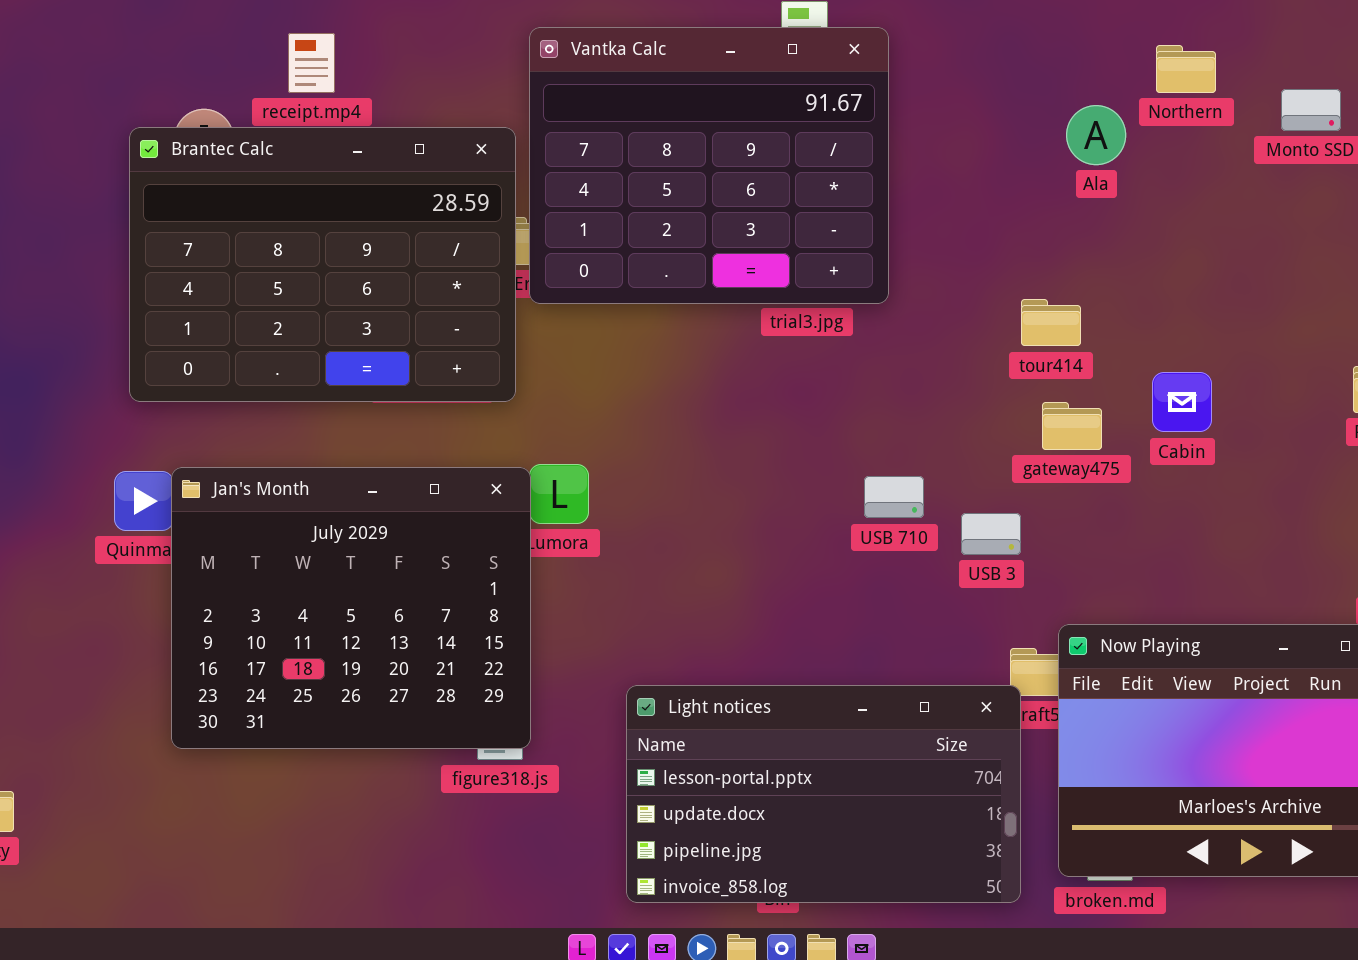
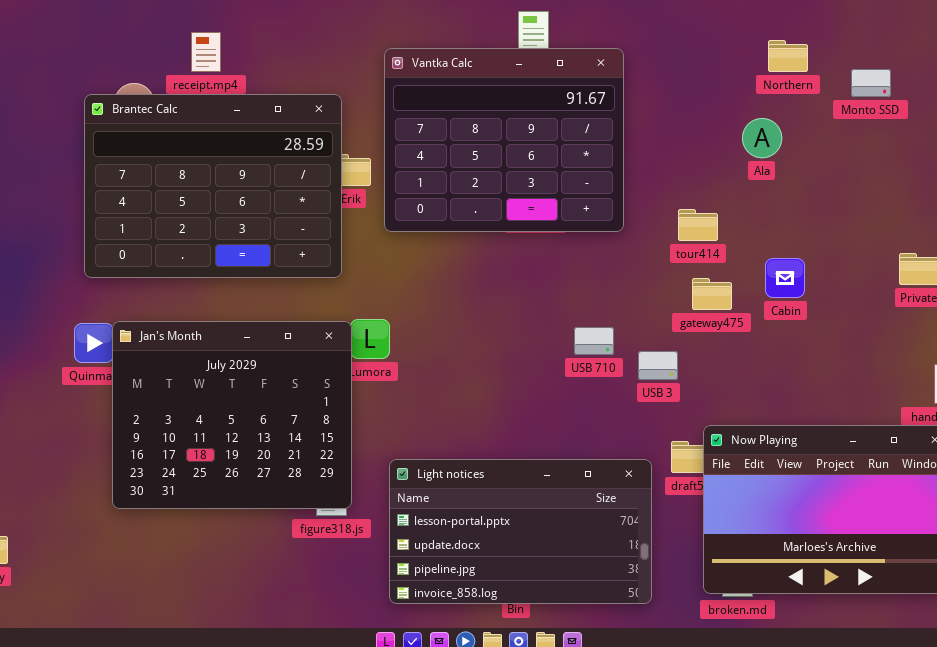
Vantka Calc: [529,27,889,304] -> [384,48,624,232], moved
Ala: [1066,105,1126,165] -> [742,118,782,158], moved
Light notices: [626,685,1021,903] -> [389,459,652,604], moved

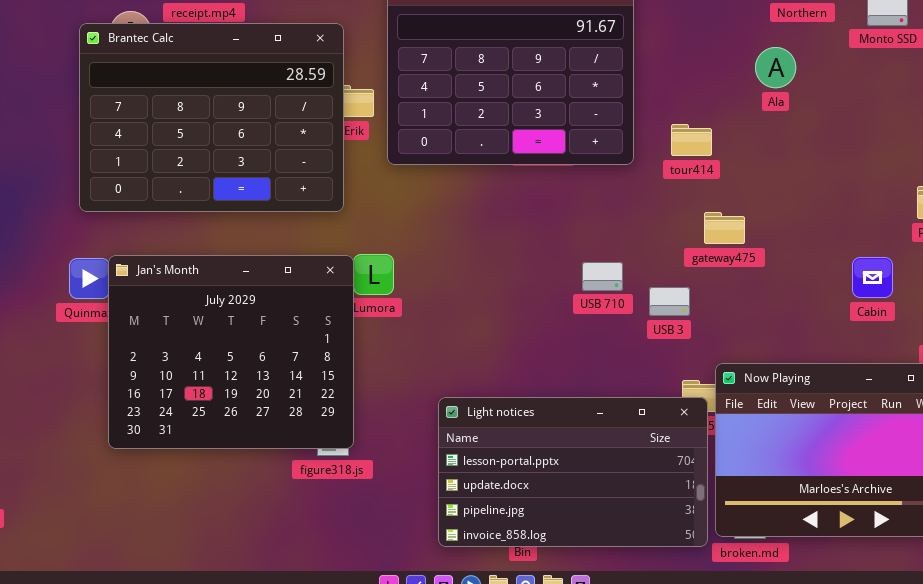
tour414: [678,209,718,241] -> [671,124,712,156], moved
Cabin: [765,258,805,298] -> [852,257,893,298], moved
Light notices: [389,459,652,604] -> [438,397,708,547], moved

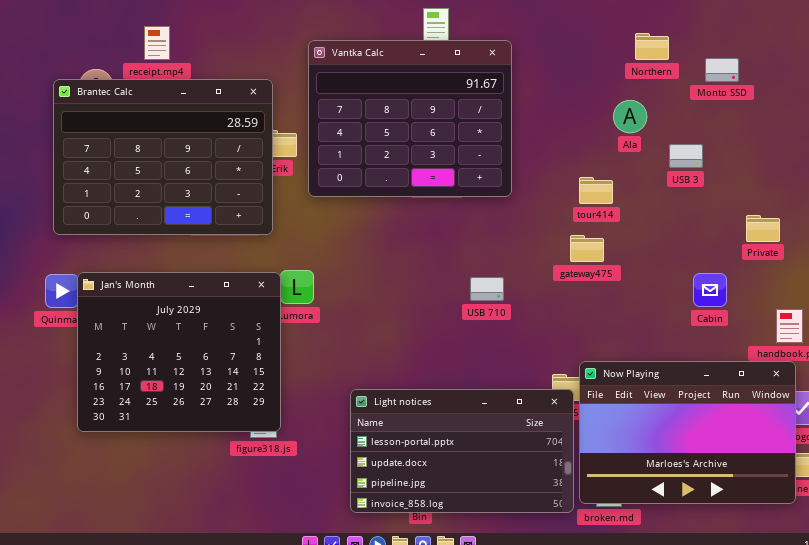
tour414: [671,124,712,156] -> [579,177,613,204], moved
USB 3: [649,287,690,316] -> [669,144,703,168], moved

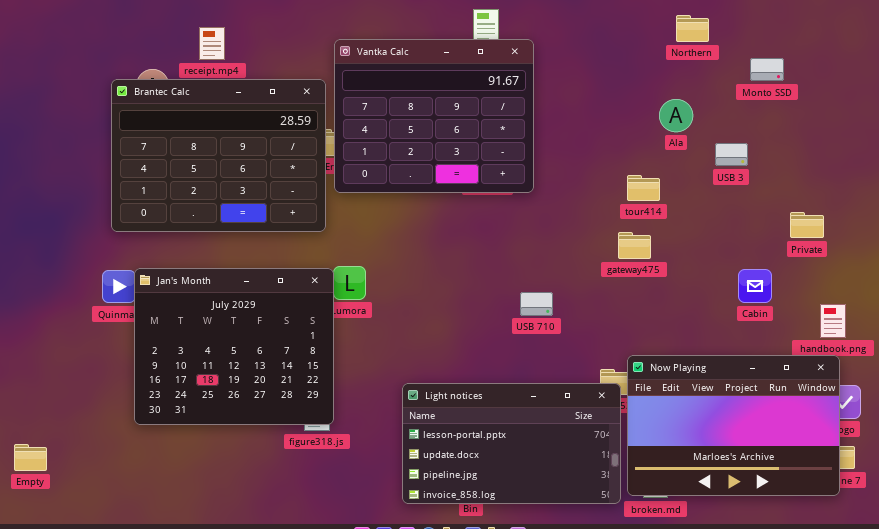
Northern: [635,33,669,60] -> [676,15,709,42], moved
Vantka Calc: [308,40,512,197] -> [334,39,534,193], moved
USB 710: [470,277,504,301] -> [520,292,553,316], moved

